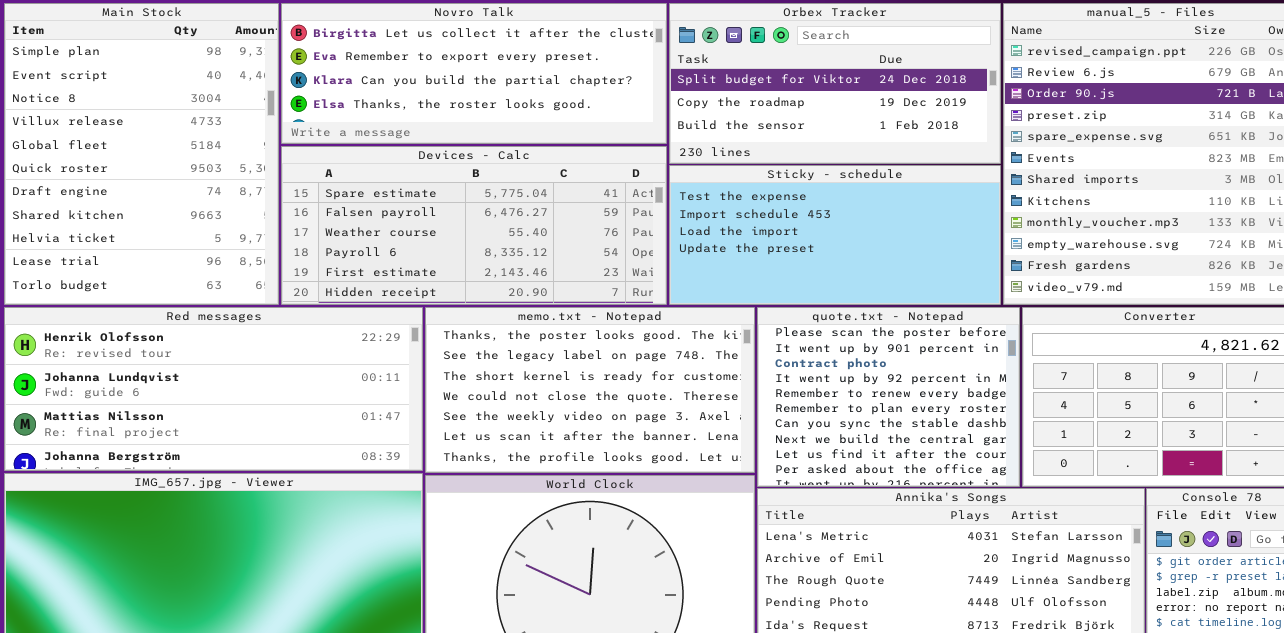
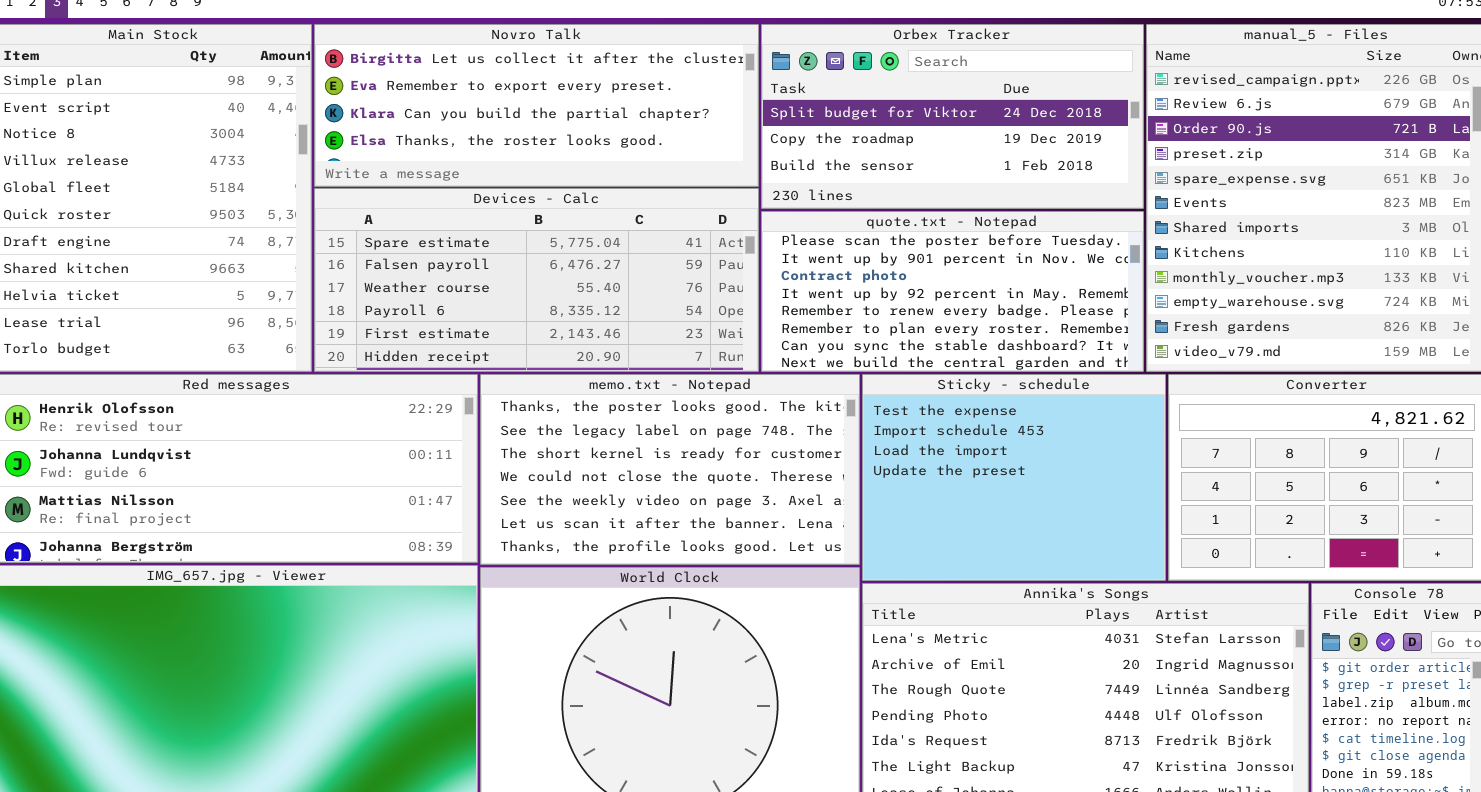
Sticky - schedule: [669,165,1001,305] -> [862,374,1166,581], moved, resized
quote.txt - Notepad: [757,307,1020,487] -> [761,211,1144,372], moved, resized

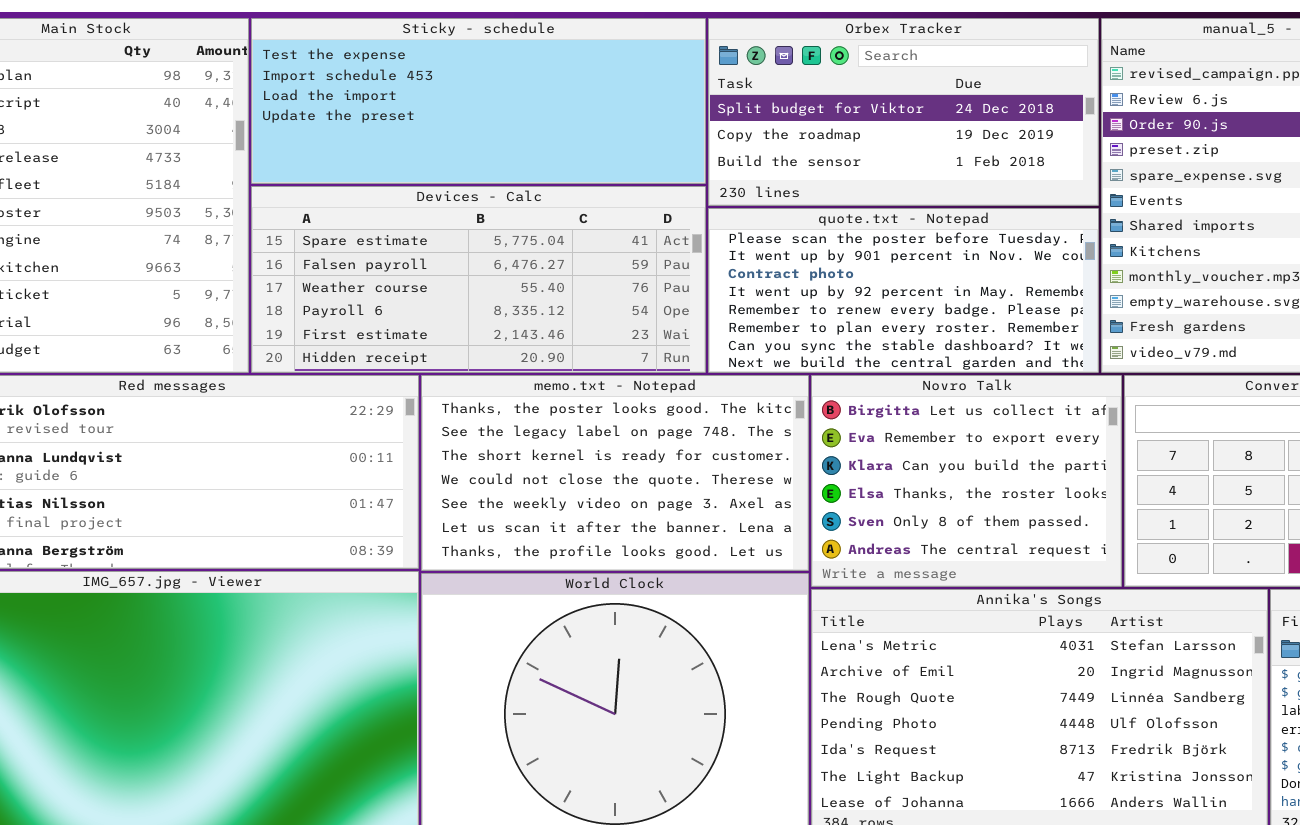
Novro Talk: [314,24,759,187] -> [811,375,1122,587], moved, resized
Sticky - schedule: [862,374,1166,581] -> [251,18,706,184], moved, resized

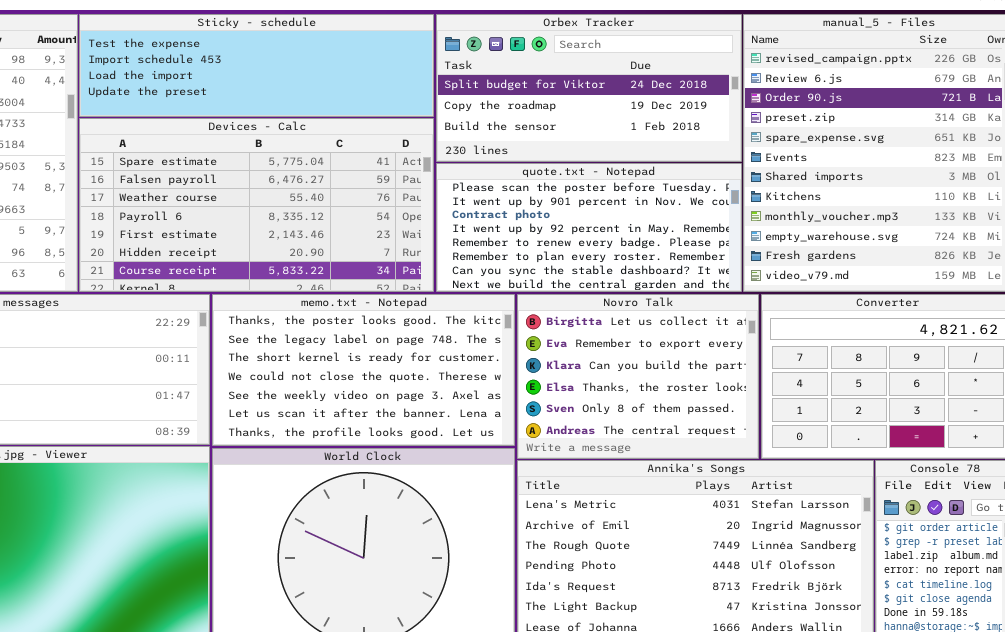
Sticky - schedule: [251,18,706,184] -> [79,14,434,117], resized
Devices - Calc: [251,186,706,373] -> [79,118,434,292], resized

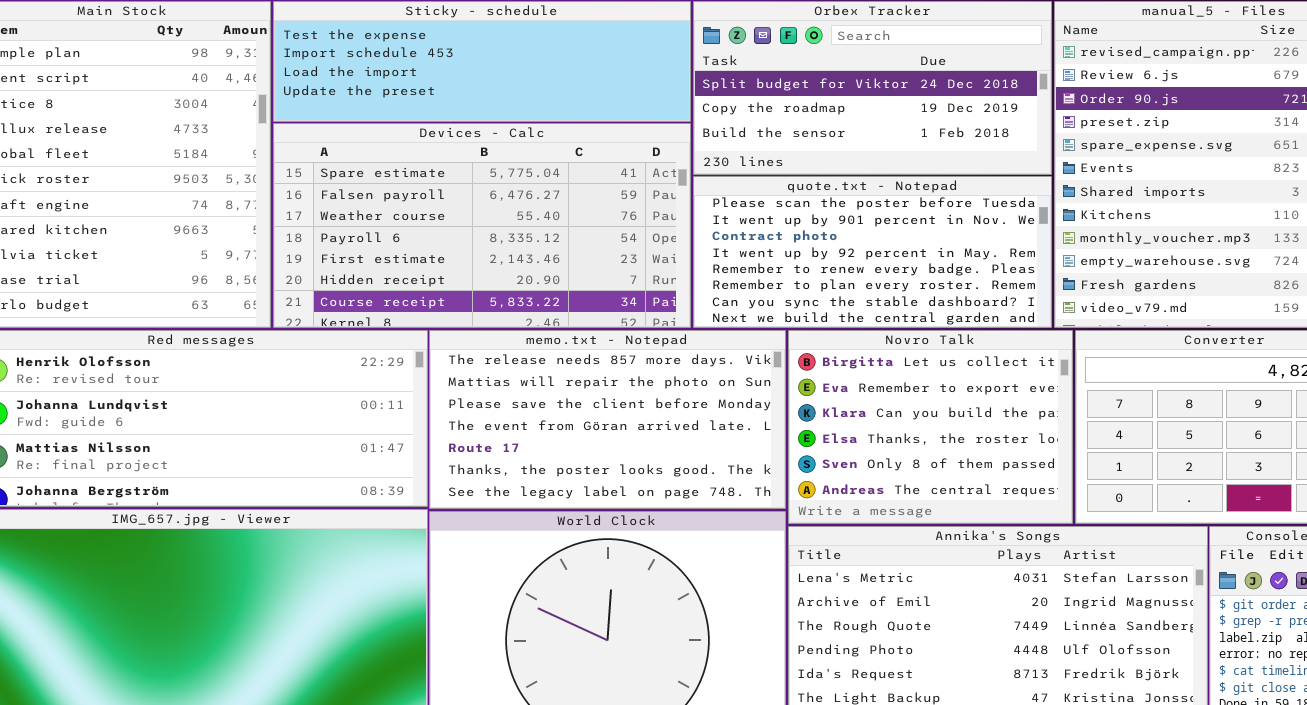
memo.txt - Notepad: [212,294,515,446] -> [429,330,786,509], scrolled up 5 rows

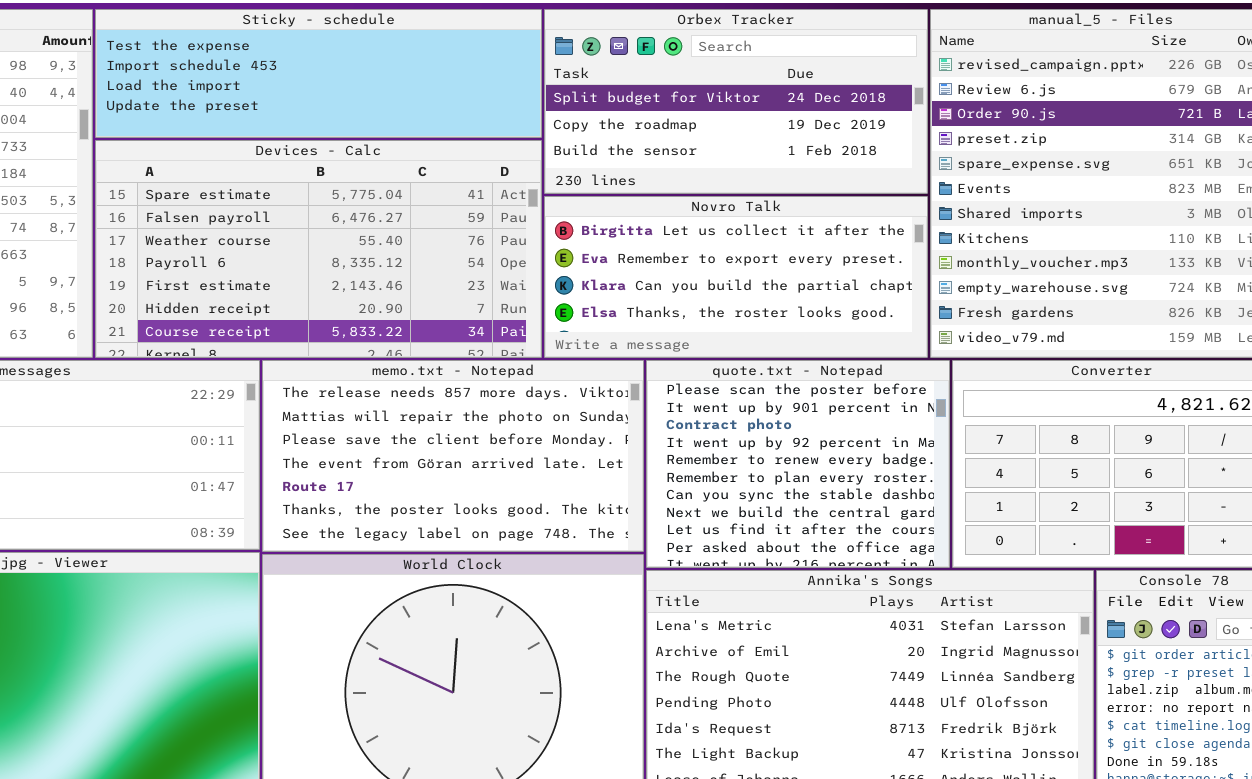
quote.txt - Notepad: [693,176,1052,328] -> [646,360,950,568], moved, resized
Novro Talk: [788,330,1073,524] -> [544,196,928,358], moved, resized

